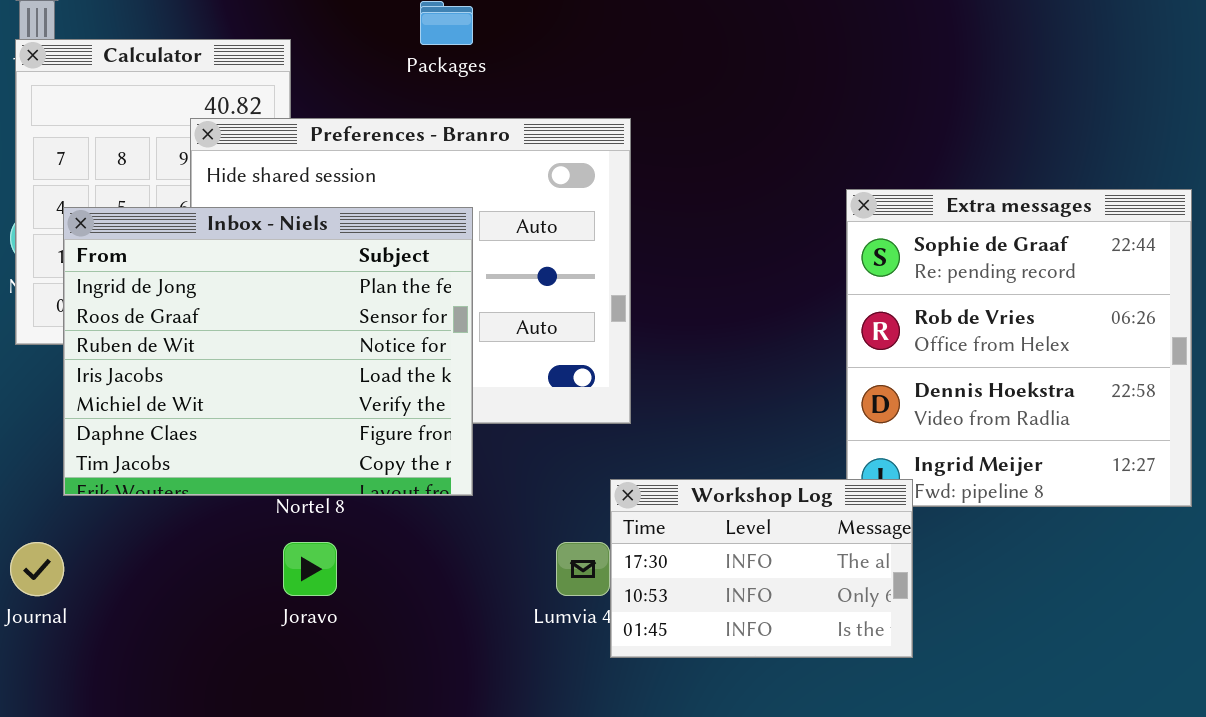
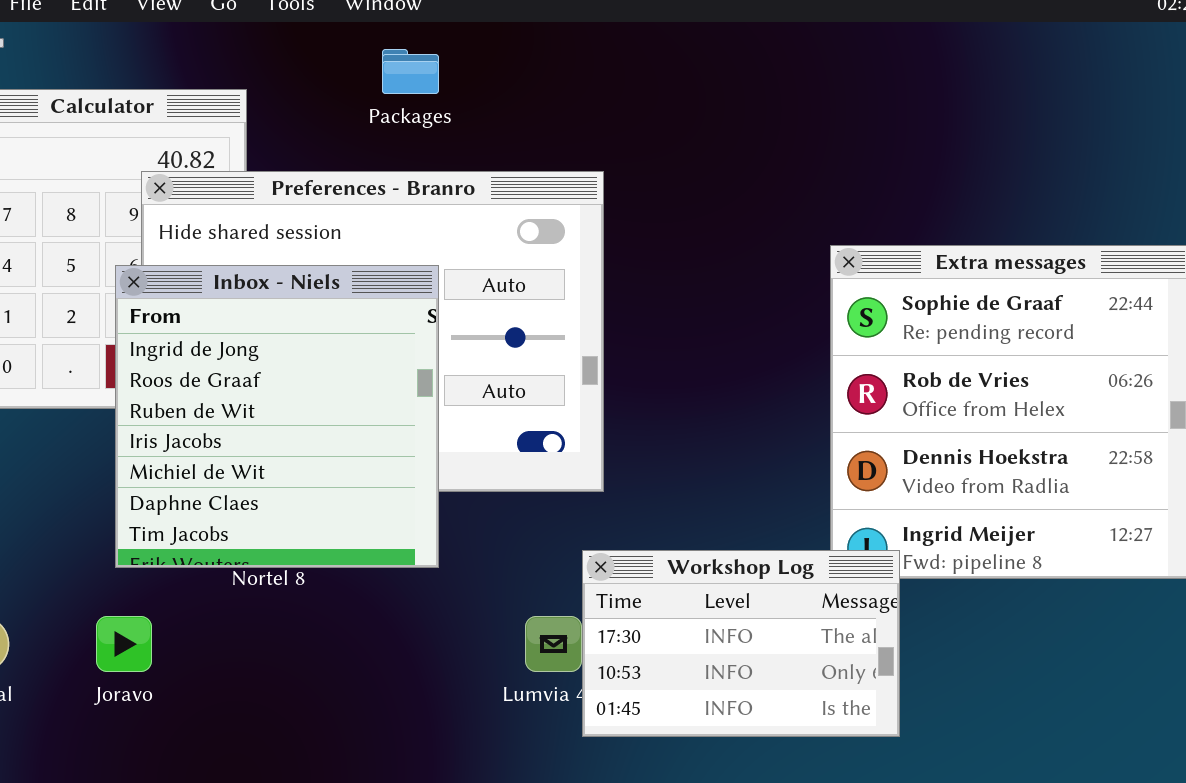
Inbox - Niels: [63,207,473,496] -> [115,265,439,568], resized
Joravo: [283,542,337,596] -> [96,616,152,672], moved

